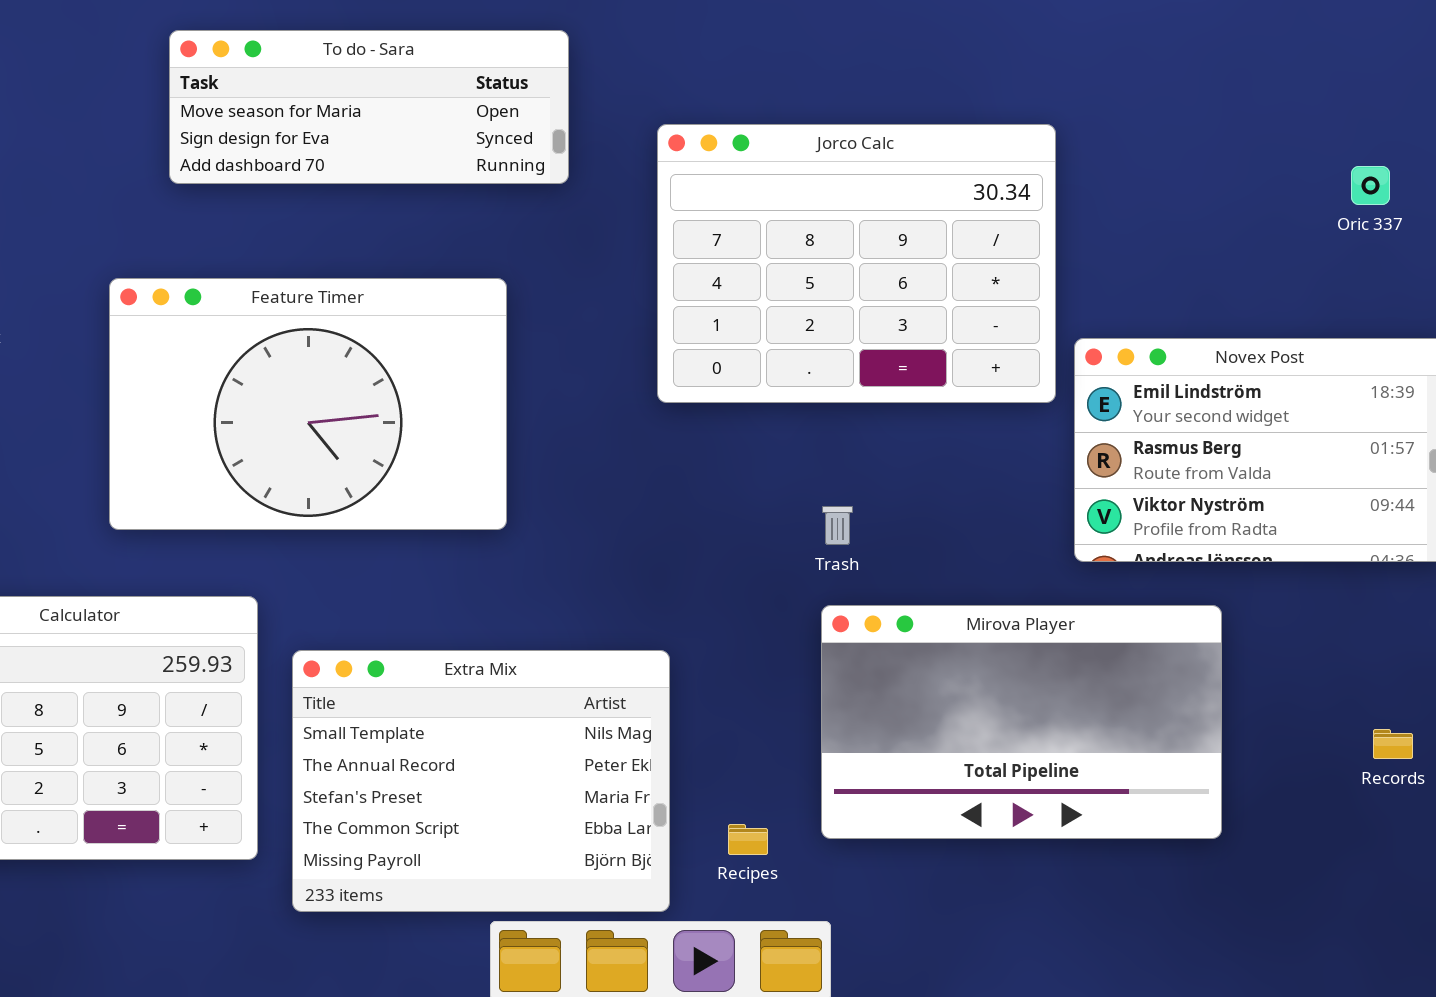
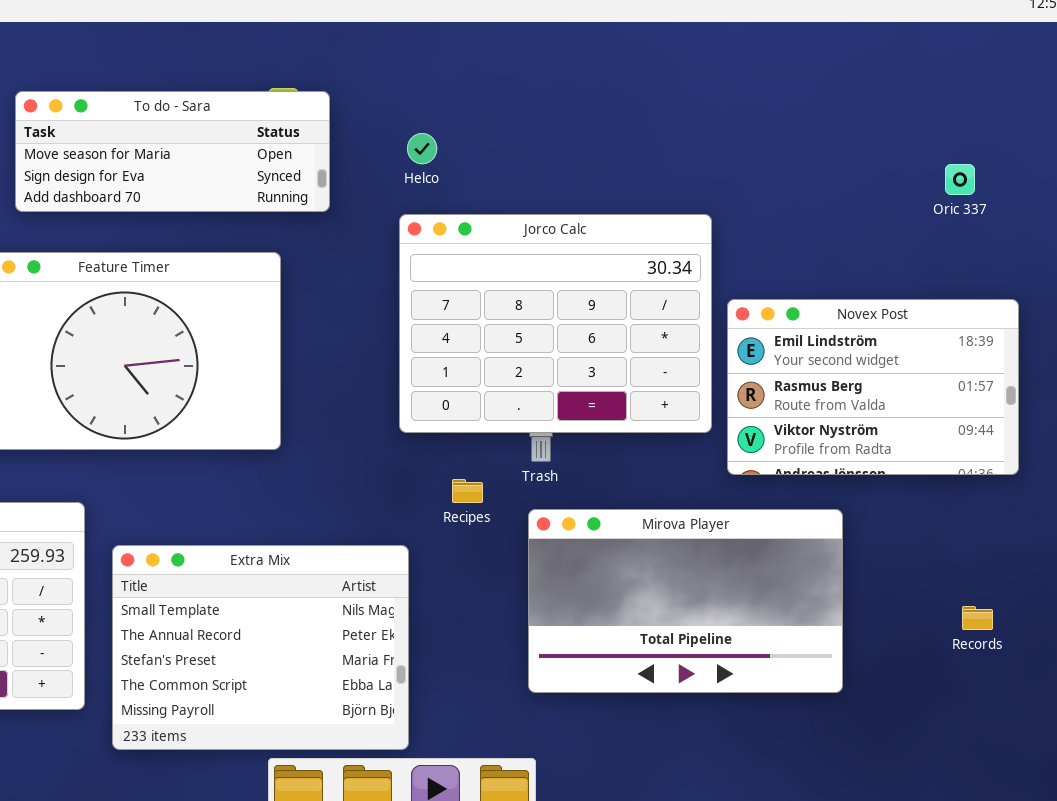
To do - Sara: [169,30,569,184] -> [15,91,330,212], moved
Jorco Calc: [657,124,1056,403] -> [399,214,712,433], moved
Recipes: [728,824,768,855] -> [452,479,483,503], moved

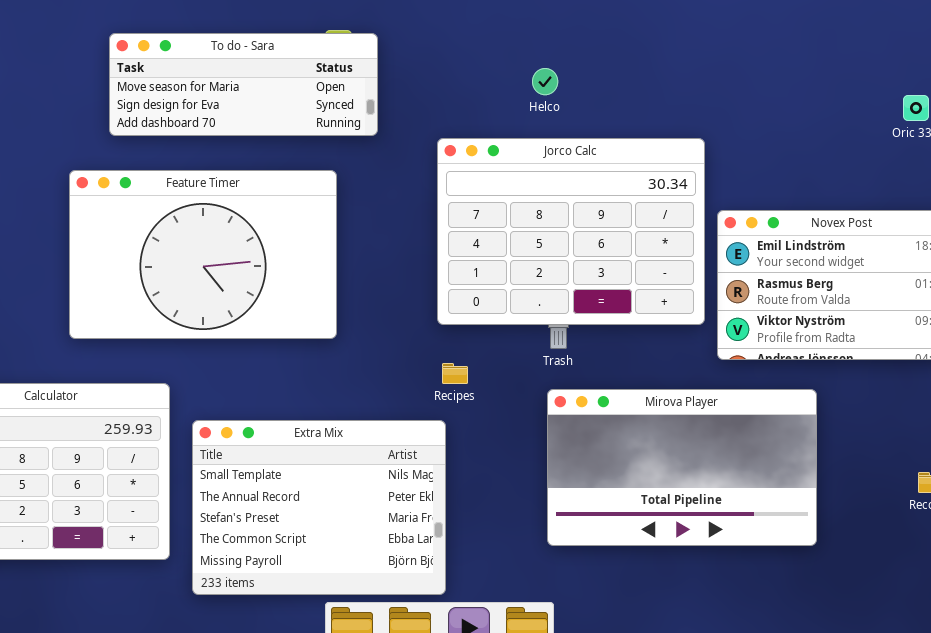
Helco: [407,133,437,164] -> [532,68,558,95], moved
Recipes: [452,479,483,503] -> [442,363,468,384], moved

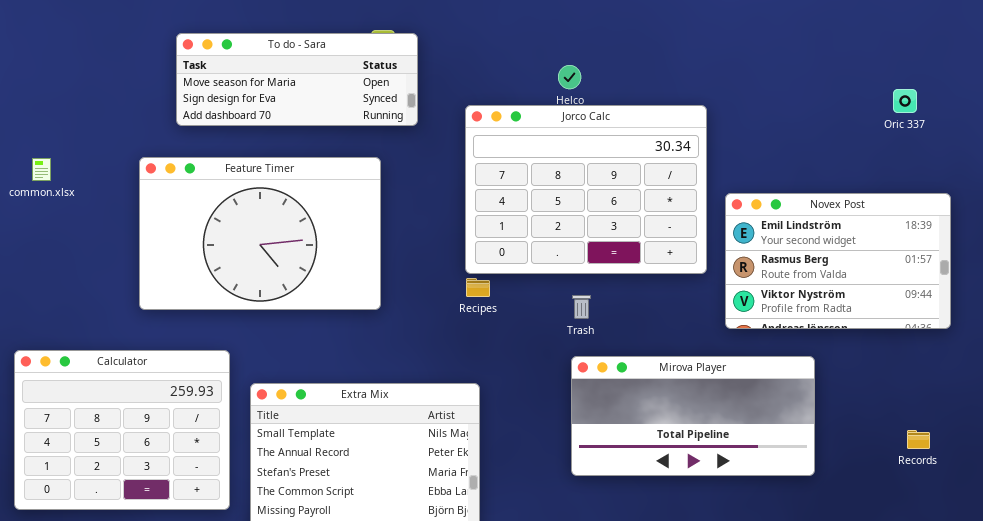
Jorco Calc: [437,138,705,325] -> [465,105,707,274], moved
Recipes: [442,363,468,384] -> [466,278,490,297], moved
Mirova Player: [547,389,817,546] -> [571,356,815,476], resized

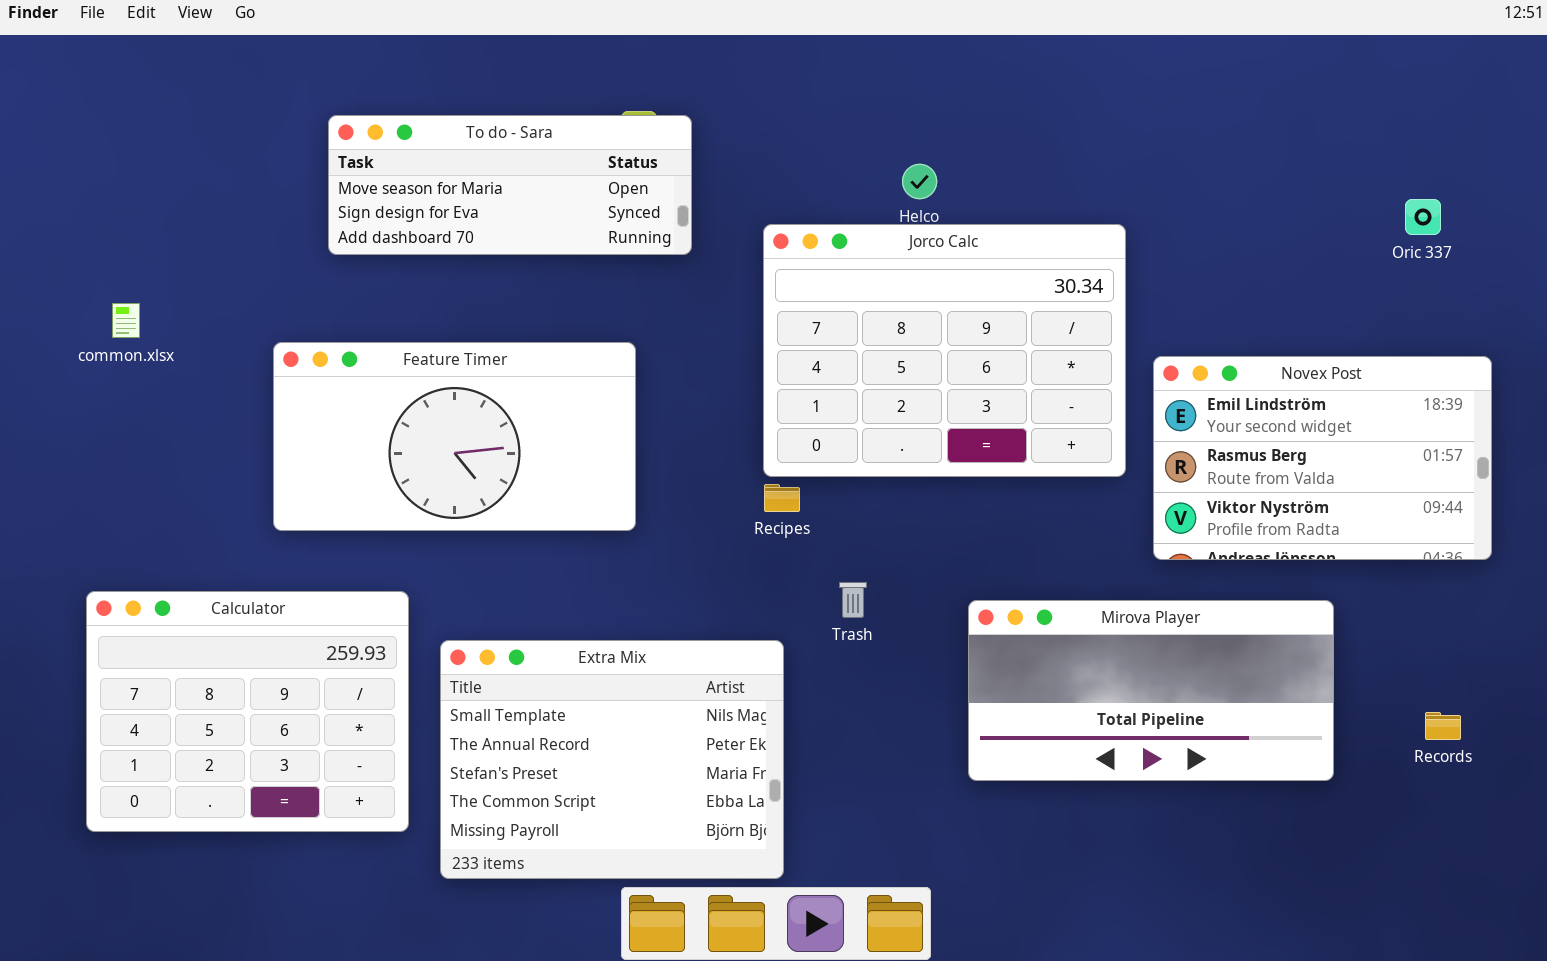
Feature Timer: [139,157,381,310] -> [273,342,636,531], resized
Trash: [572,295,591,319] -> [839,582,867,618], moved
Mirova Player: [571,356,815,476] -> [968,600,1334,781], moved

